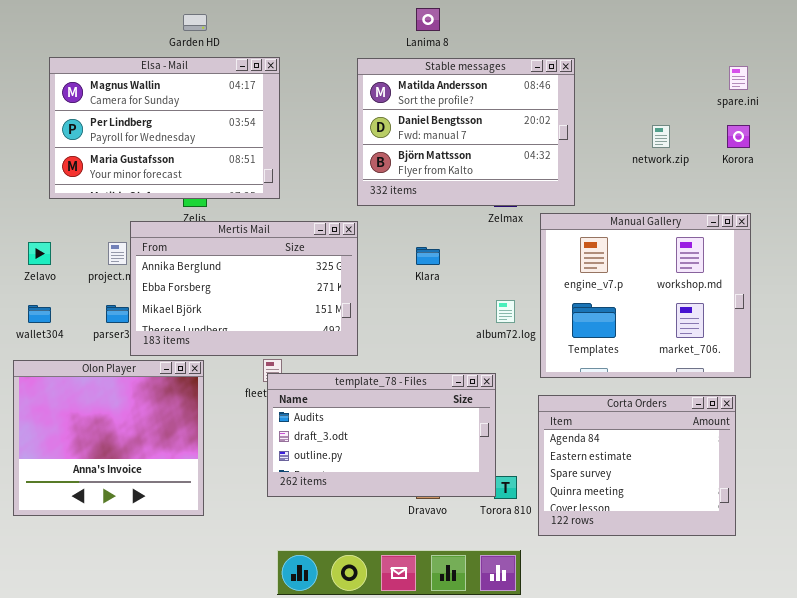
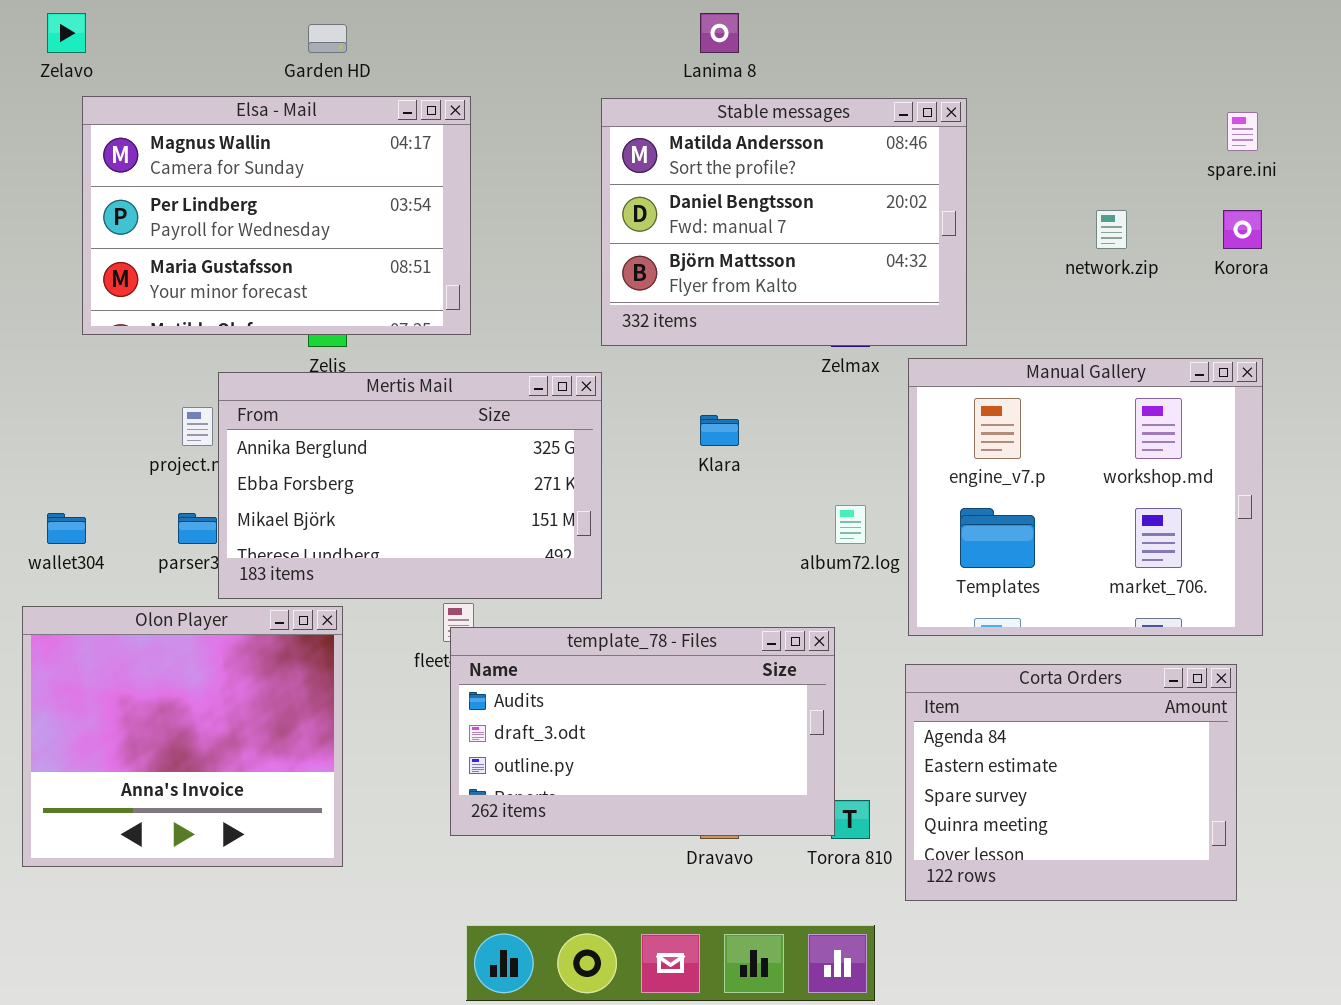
Zelavo: [28,242,51,265] -> [47,13,86,53], moved

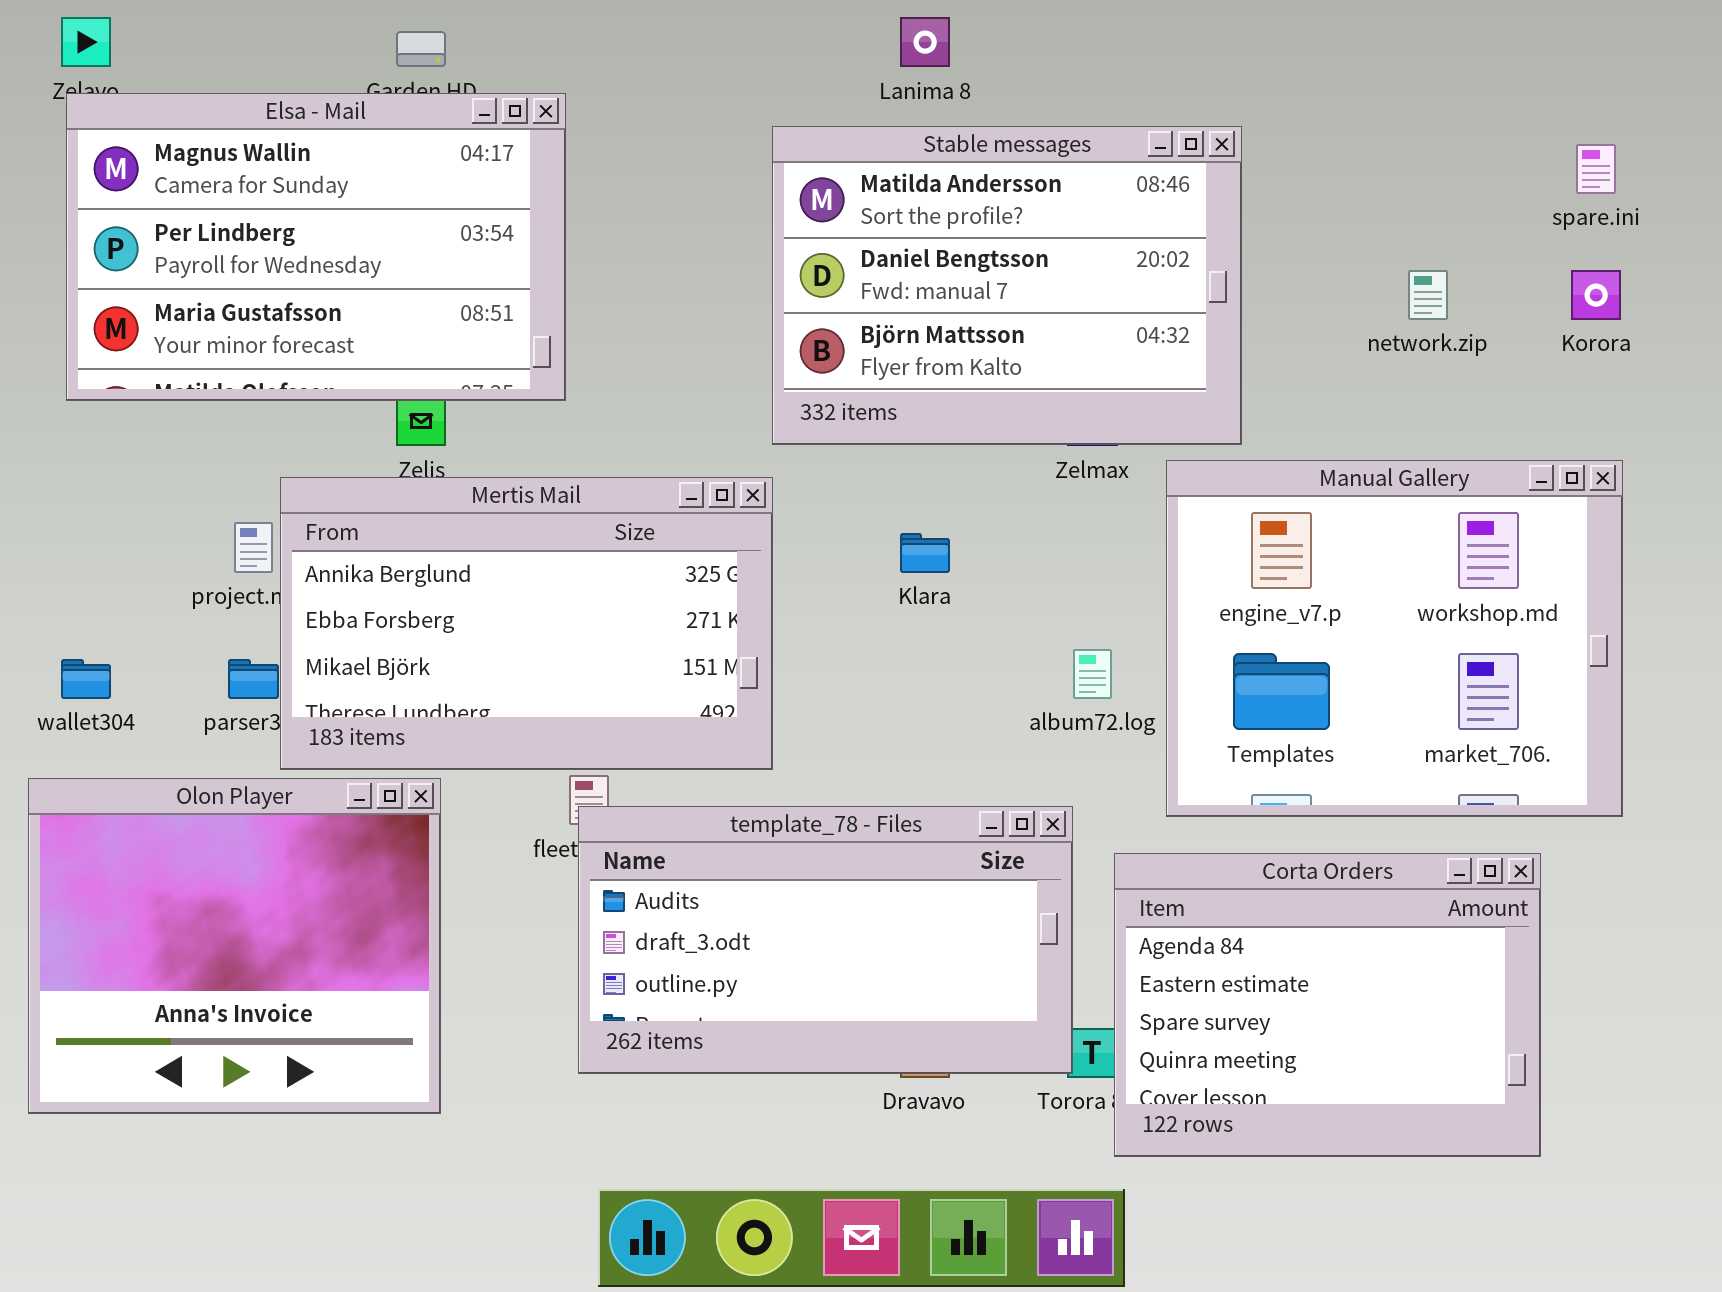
Elsa - Mail: [82,96,471,335] -> [66,93,566,401], moved
Corta Orders: [905,664,1237,901] -> [1114,853,1541,1157], moved

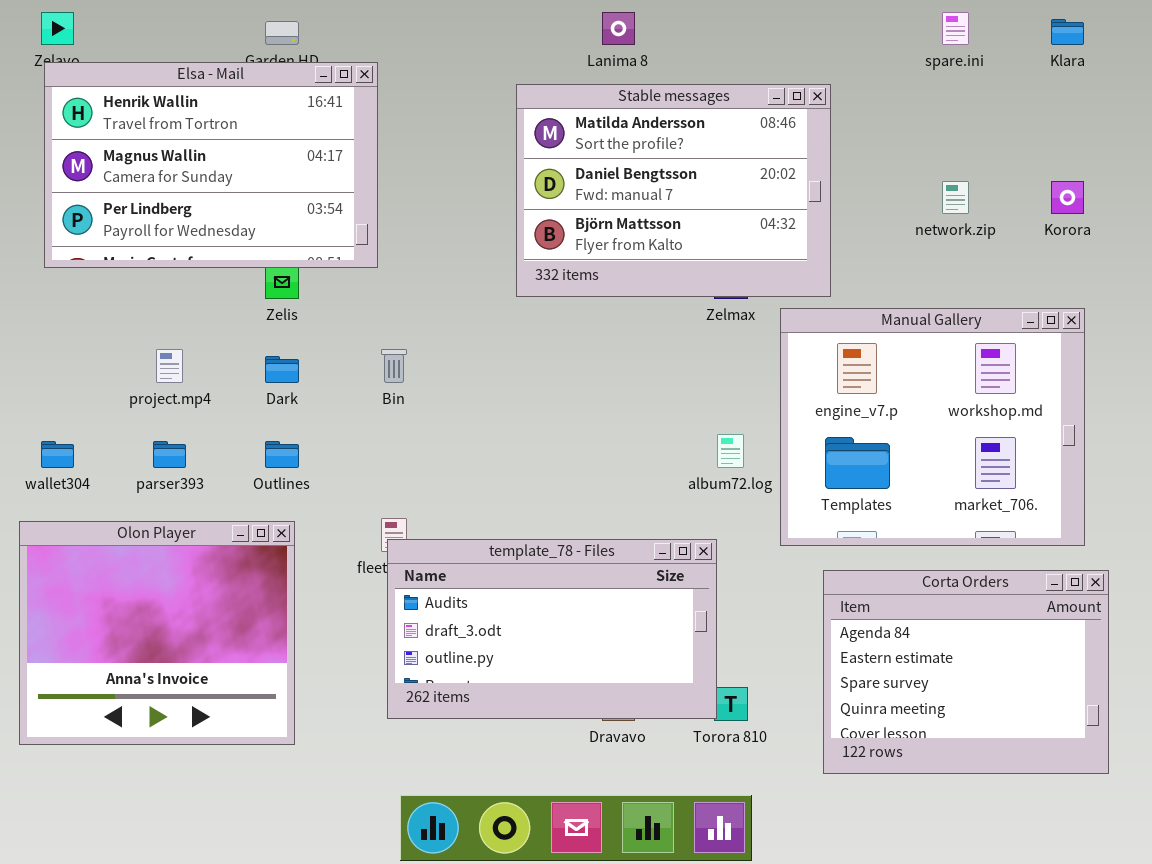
Elsa - Mail: [66,93,566,401] -> [44,62,378,268], scrolled up 1 row
spare.ini: [1576,144,1616,194] -> [942,12,969,45], moved
Mertis Mail: [280,477,773,770] -> none, closed
Klara: [900,533,950,573] -> [1051,19,1084,45], moved
Corta Orders: [1114,853,1541,1157] -> [823,570,1109,774], moved

